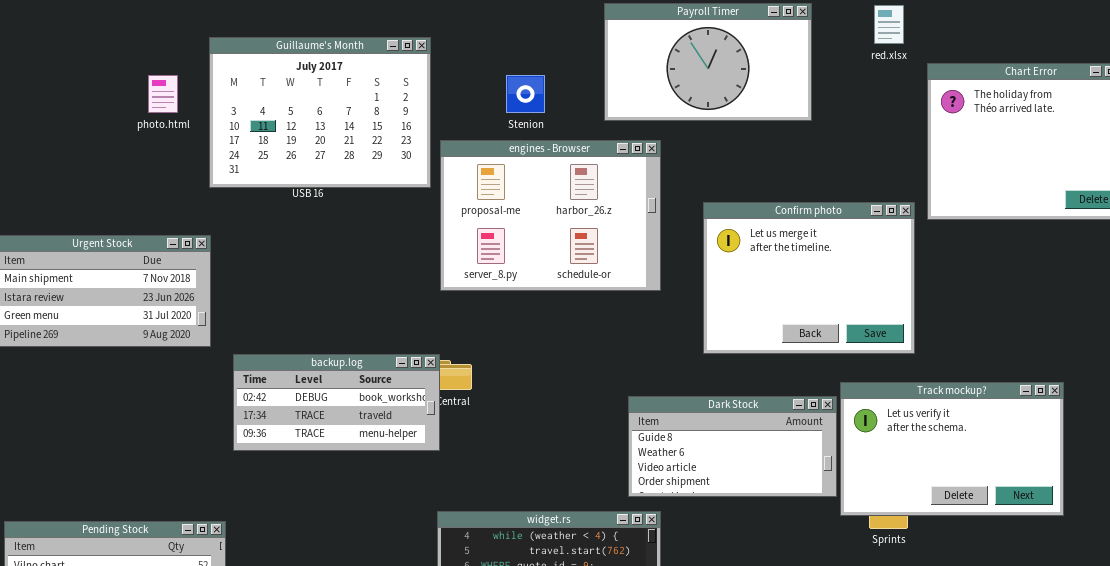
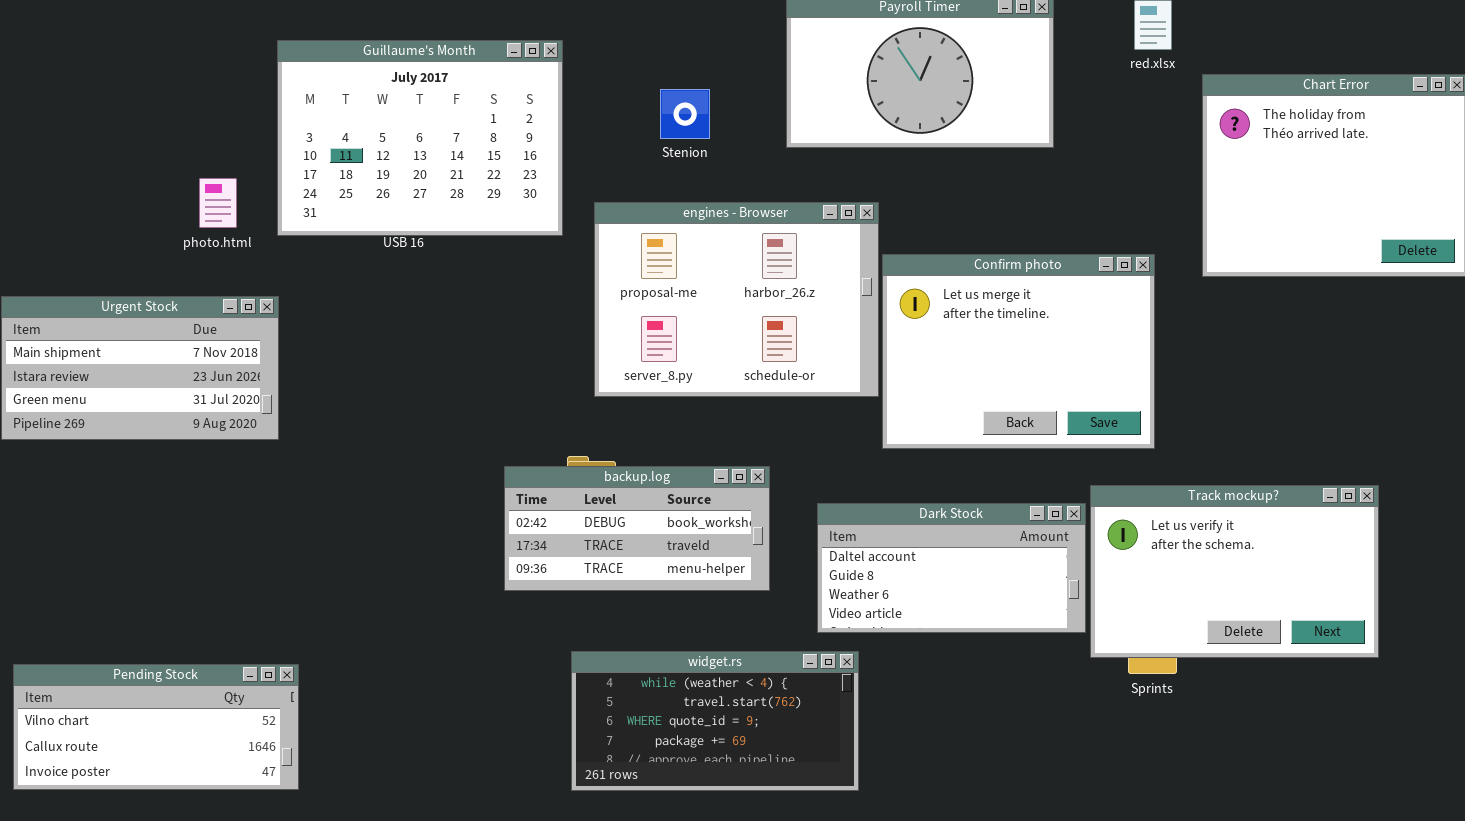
photo.html: [148,75,178,113] -> [199,178,237,228], moved
engines - Browser: [440,140,661,291] -> [594,202,879,397], moved
Confirm photo: [703,202,915,354] -> [882,254,1155,449], moved
backup.log: [233,354,440,451] -> [504,466,770,591], moved
Dark Stock: [628,396,837,497] -> [817,503,1086,633], scrolled up 1 row

